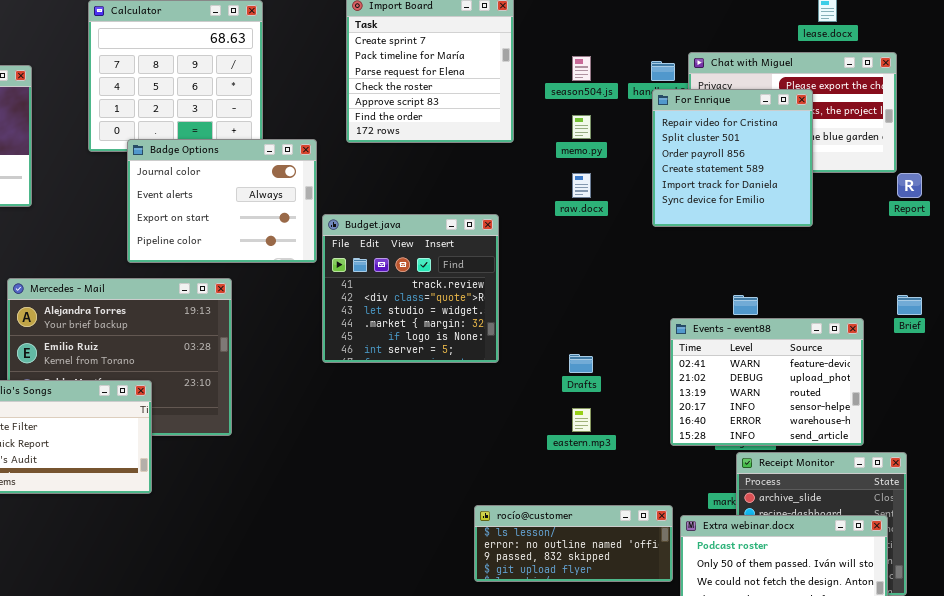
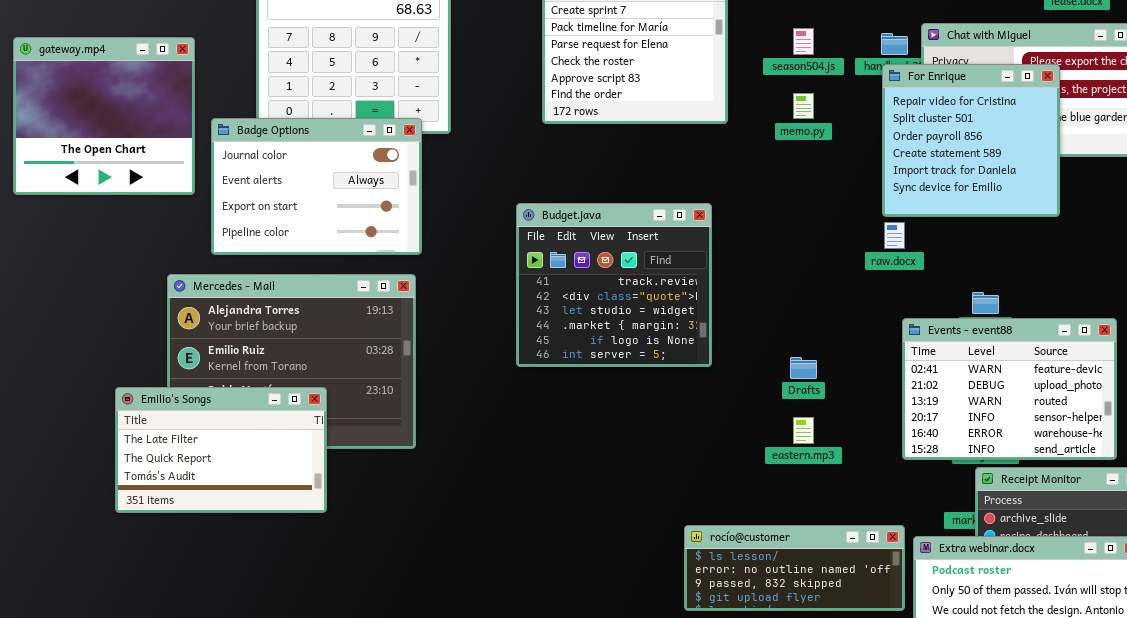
Badge Options: [127,139,317,263] -> [211,118,422,255], moved
raw.docx: [572,173,591,198] -> [884,222,905,249], moved

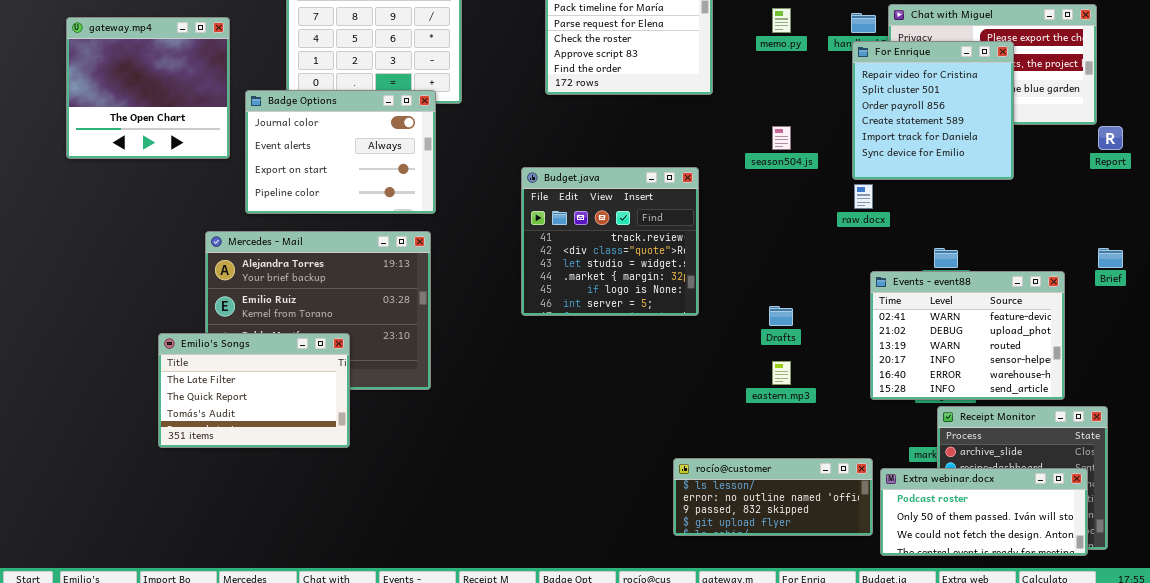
season504.js: [793,28,814,55] -> [772,126,791,150], moved
memo.py: [793,93,814,119] -> [772,8,791,33], moved

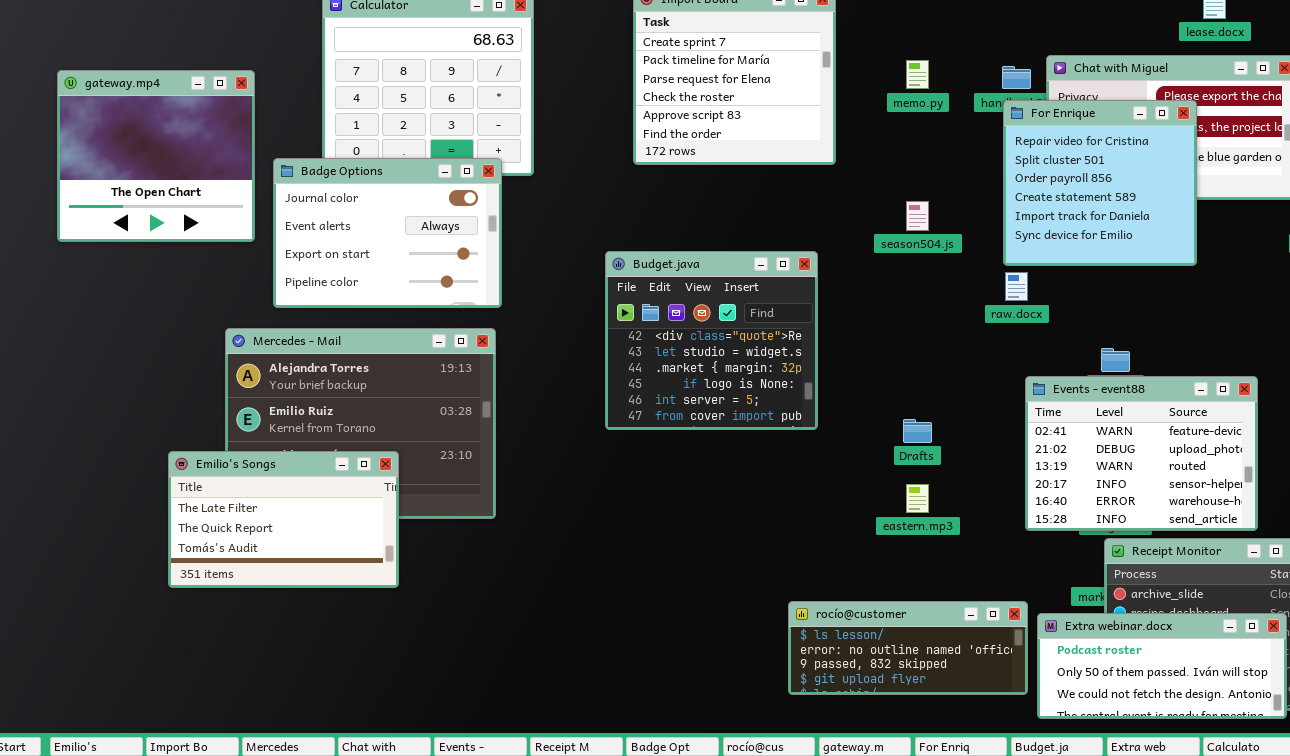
Budget.java: [521,167,699,316] -> [605,251,818,430], scrolled down 1 row

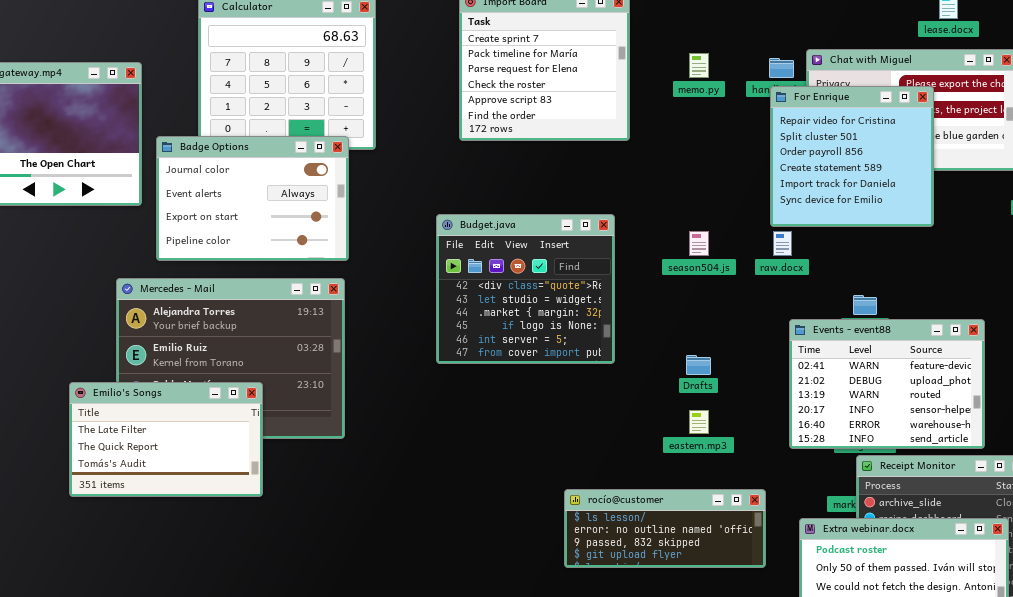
season504.js: [906,201,929,231] -> [689,231,709,256], moved
rocío@customer: [788,601,1028,695] -> [564,489,766,568], moved

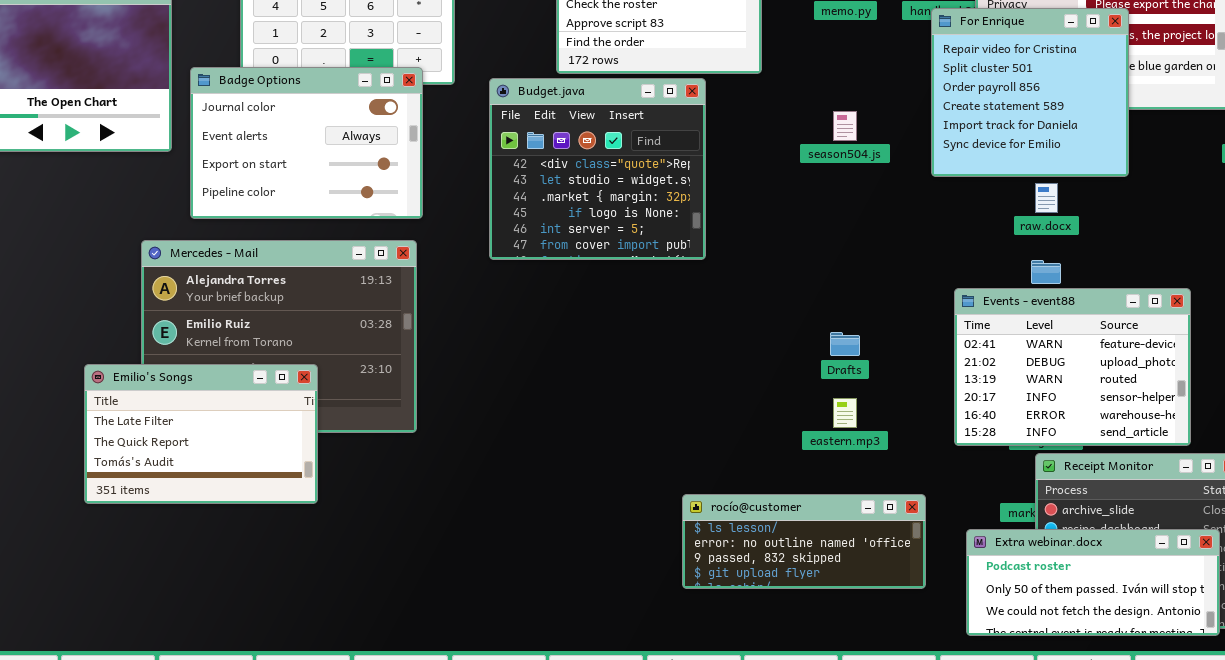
Budget.java: [436,214,615,364] -> [489,78,706,260], moved
season504.js: [689,231,709,256] -> [833,111,857,141], moved
raw.docx: [773,231,792,256] -> [1035,183,1058,213], moved

